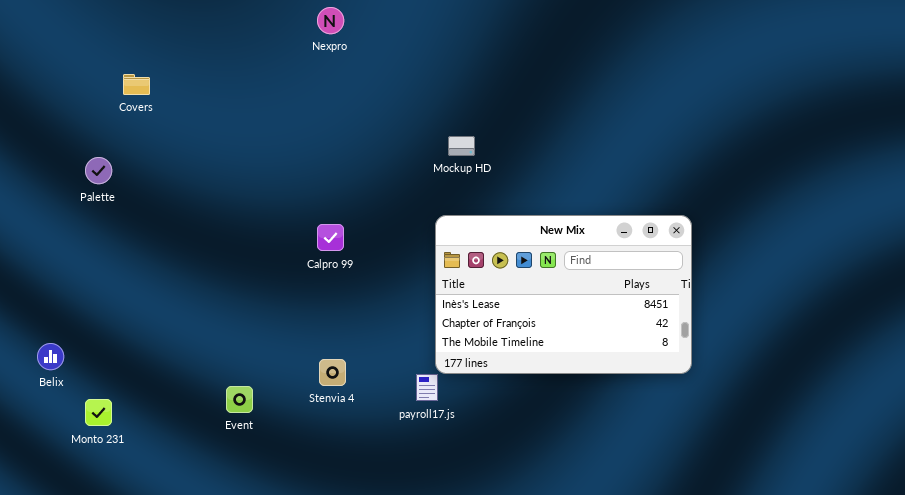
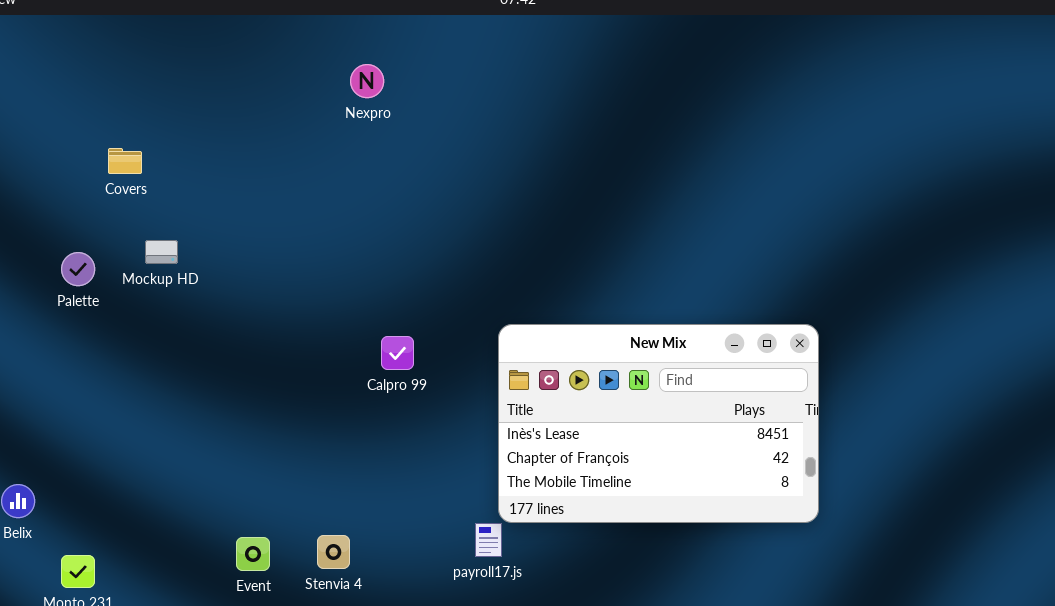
Mockup HD: [448,136,475,156] -> [145,240,178,264], moved
Calpro 99: [317,224,344,251] -> [381,336,414,370], moved
Stenvia 4: [319,359,346,386] -> [317,535,350,569], moved

